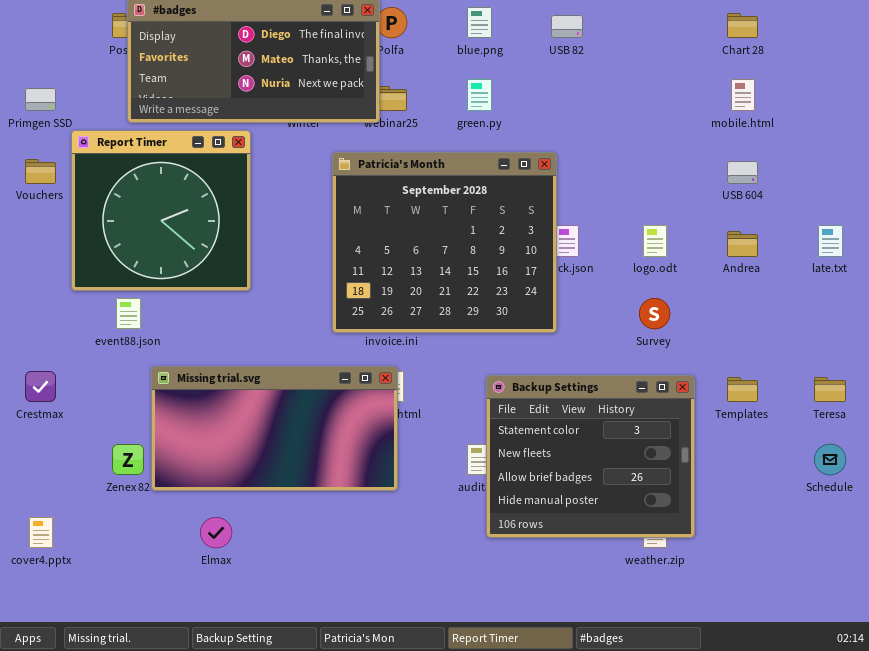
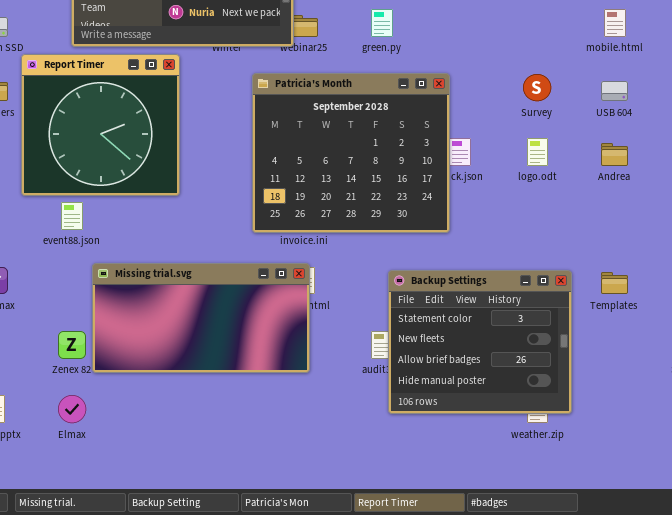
Survey: [639,298,670,329] -> [523,74,551,101], moved
Elmax: [200,517,232,548] -> [58,395,86,423], moved

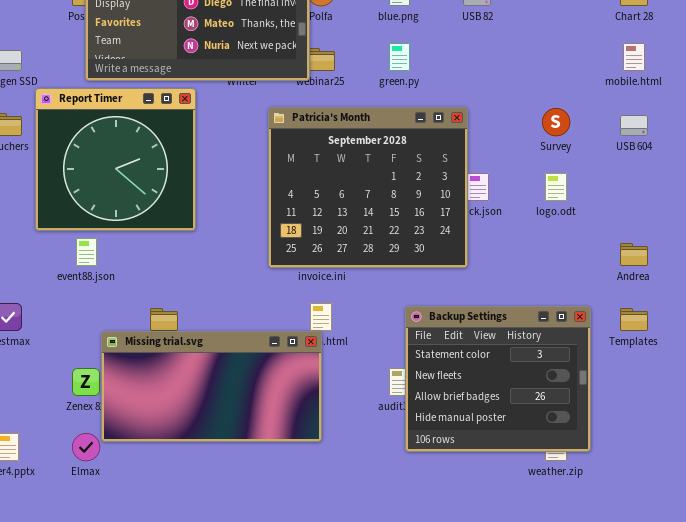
Andrea: [601,143,628,166] -> [620,243,648,266], moved
Missing trial.svg: [92,263,310,373] -> [101,331,322,442], moved

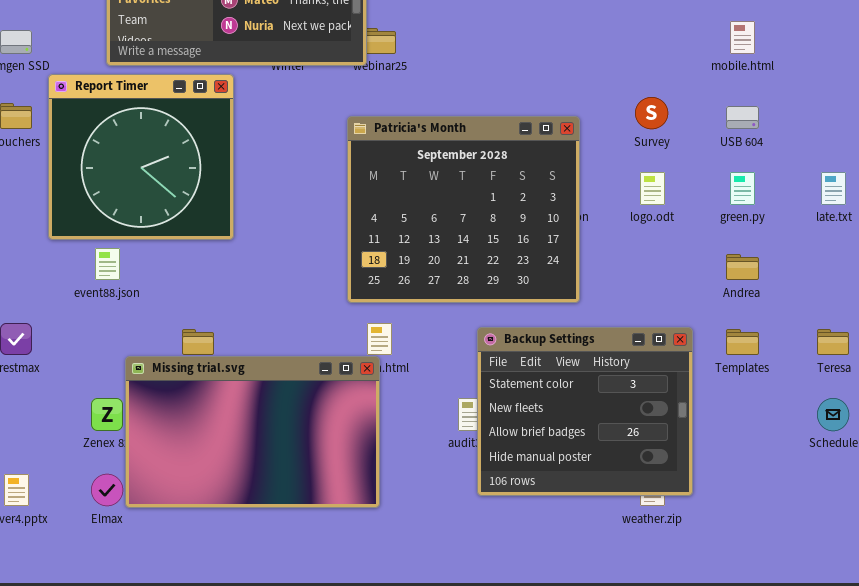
green.py: [389,43,410,71] -> [730,172,755,205], moved
Patricia's Month: [268,107,468,268] -> [347,116,580,303], moved
Missing trial.svg: [101,331,322,442] -> [125,356,380,508], resized

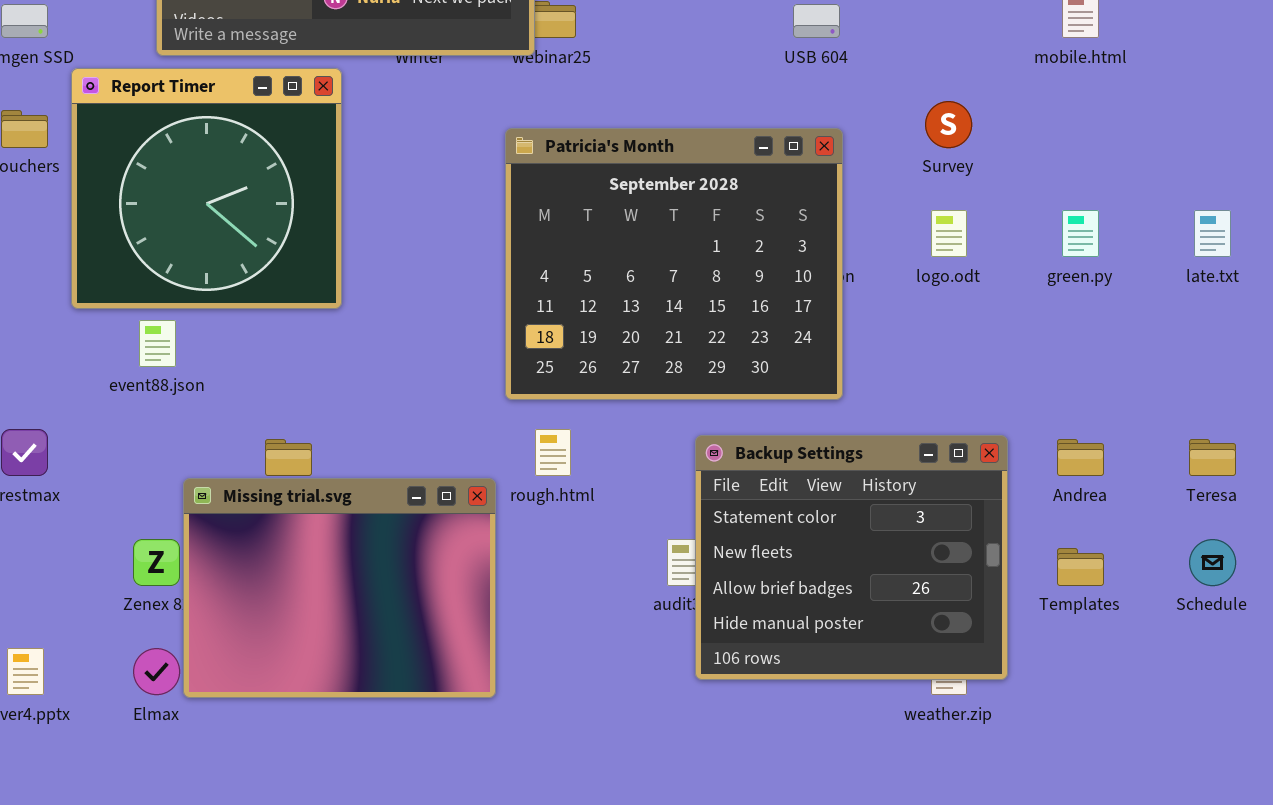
USB 604: [726,106,759,129] -> [793,4,840,38], moved
Andrea: [726,254,759,280] -> [1057,439,1104,476], moved
Templates: [726,329,759,355] -> [1057,548,1104,586], moved
Missing trial.svg: [125,356,380,508] -> [183,478,496,698], resized

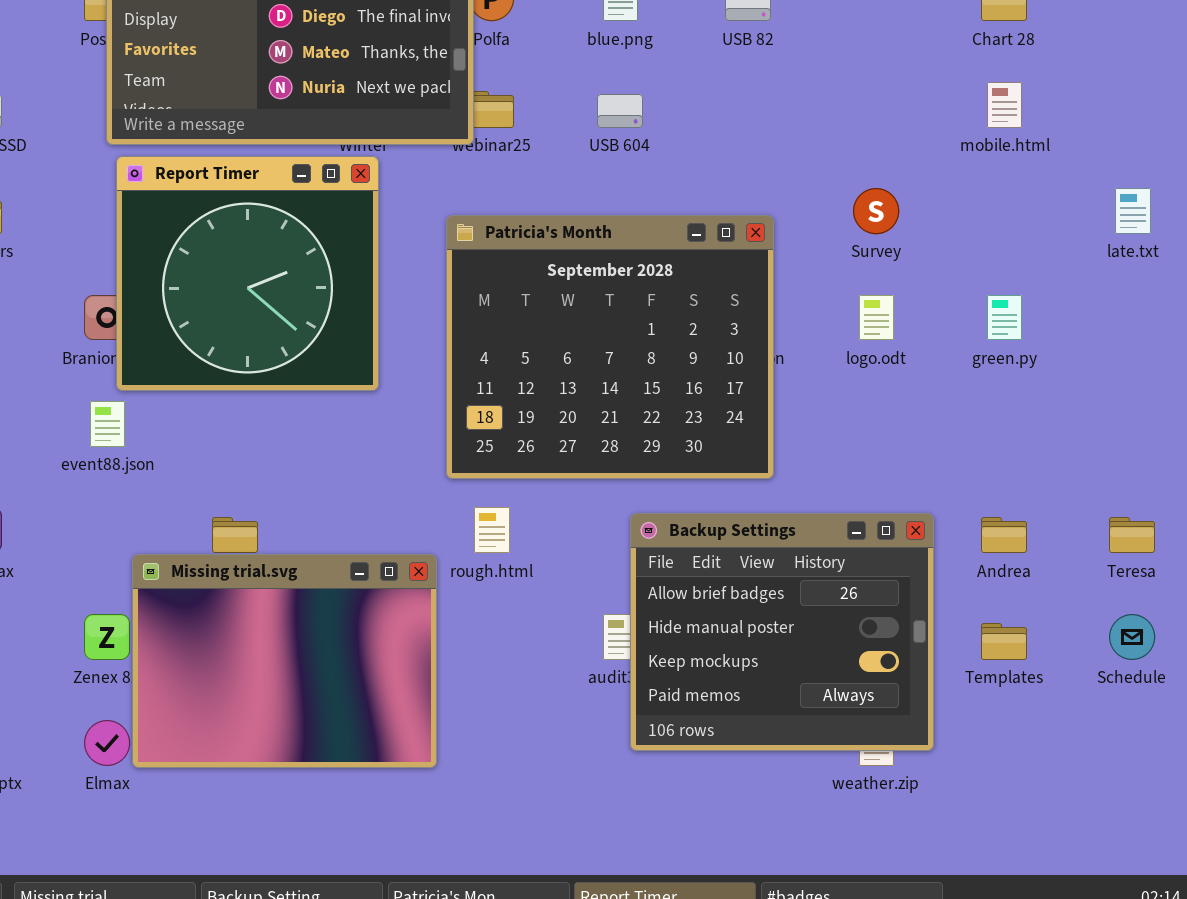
USB 604: [793,4,840,38] -> [597,94,643,128], moved
Report Timer: [71,68,342,309] -> [116,156,379,391], moved
late.txt: [1194,210,1231,257] -> [1115,188,1151,234], moved
Backup Settings: [695,435,1008,680] -> [630,513,934,751], scrolled down 2 rows

